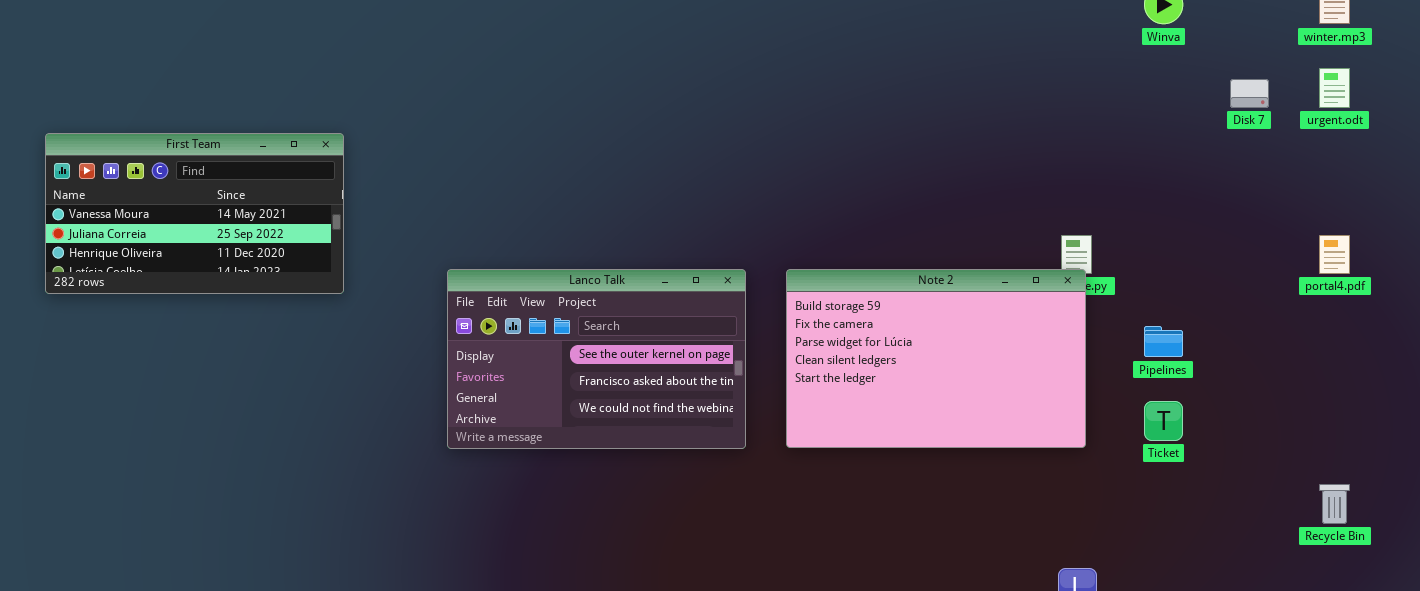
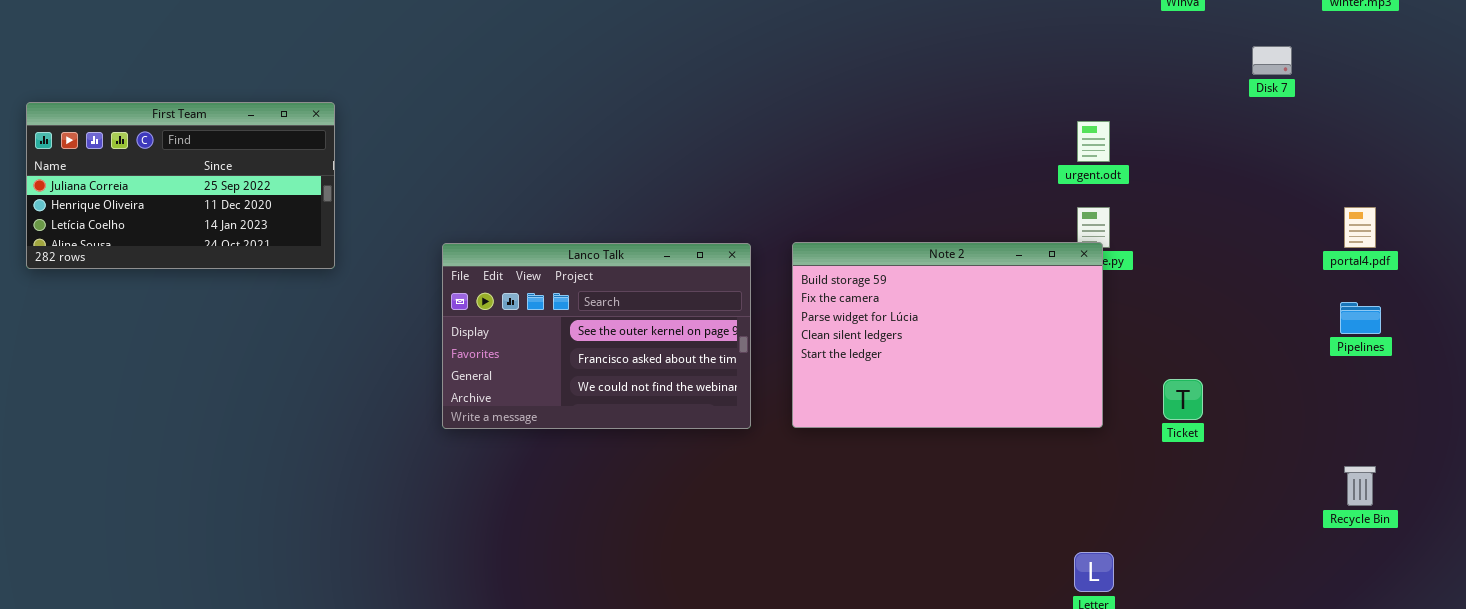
urgent.odt: [1319,68,1350,108] -> [1077,121,1110,162], moved
First Team: [45,133,344,294] -> [26,102,335,269], scrolled down 1 row
Pipelines: [1144,326,1183,357] -> [1340,302,1381,334], moved

